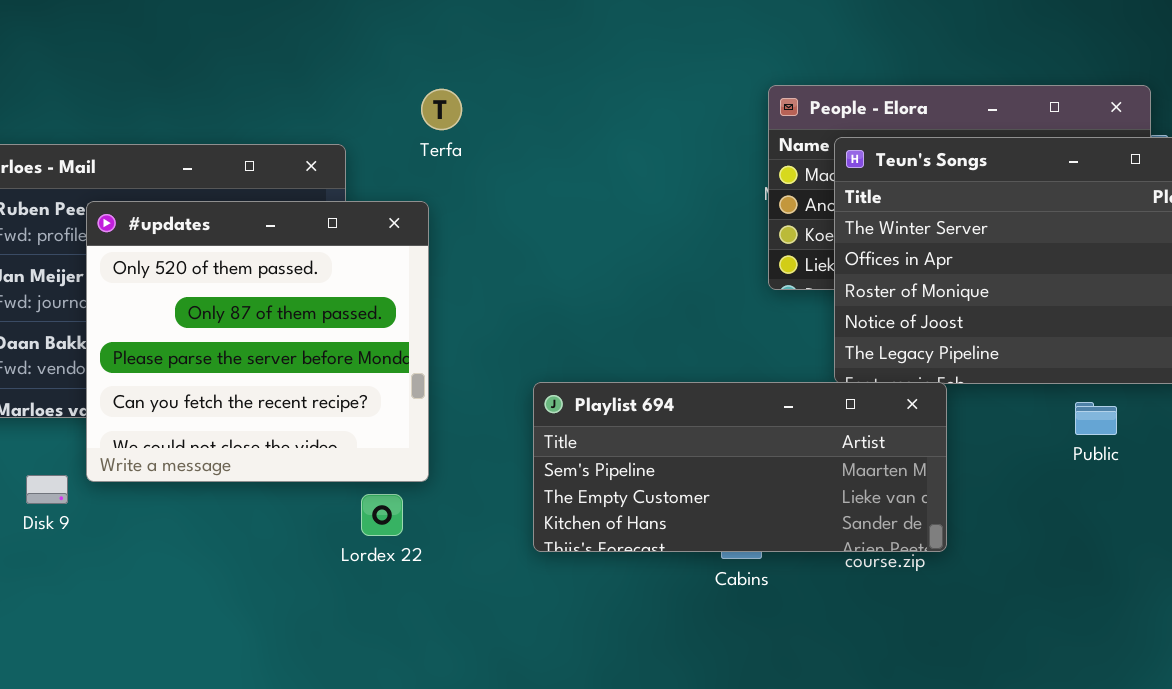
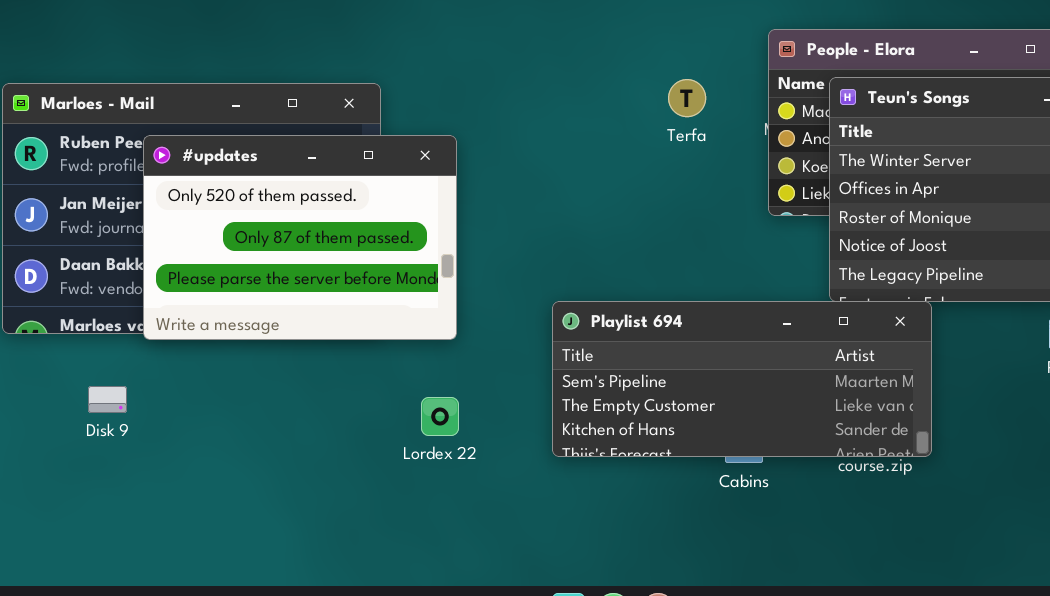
Terfa: [421,89,462,130] -> [668,79,706,117], moved
#updates: [86,201,429,482] -> [143,135,457,340], resized
Lordex 22: [361,494,403,536] -> [421,397,459,436], moved

